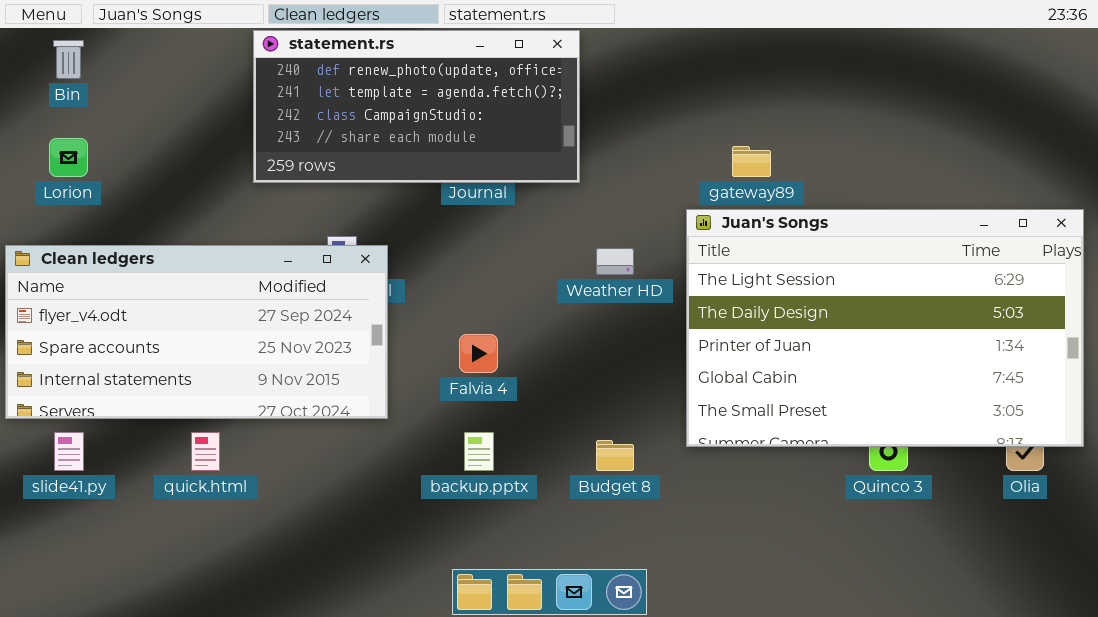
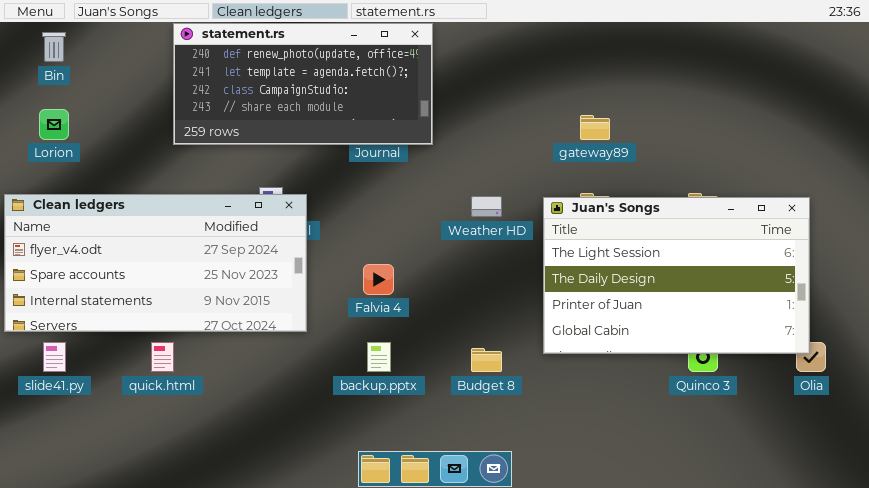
statement.rs: [253,30,580,183] -> [173,23,433,145], moved
Juan's Songs: [686,209,1084,447] -> [543,197,810,354], resized

